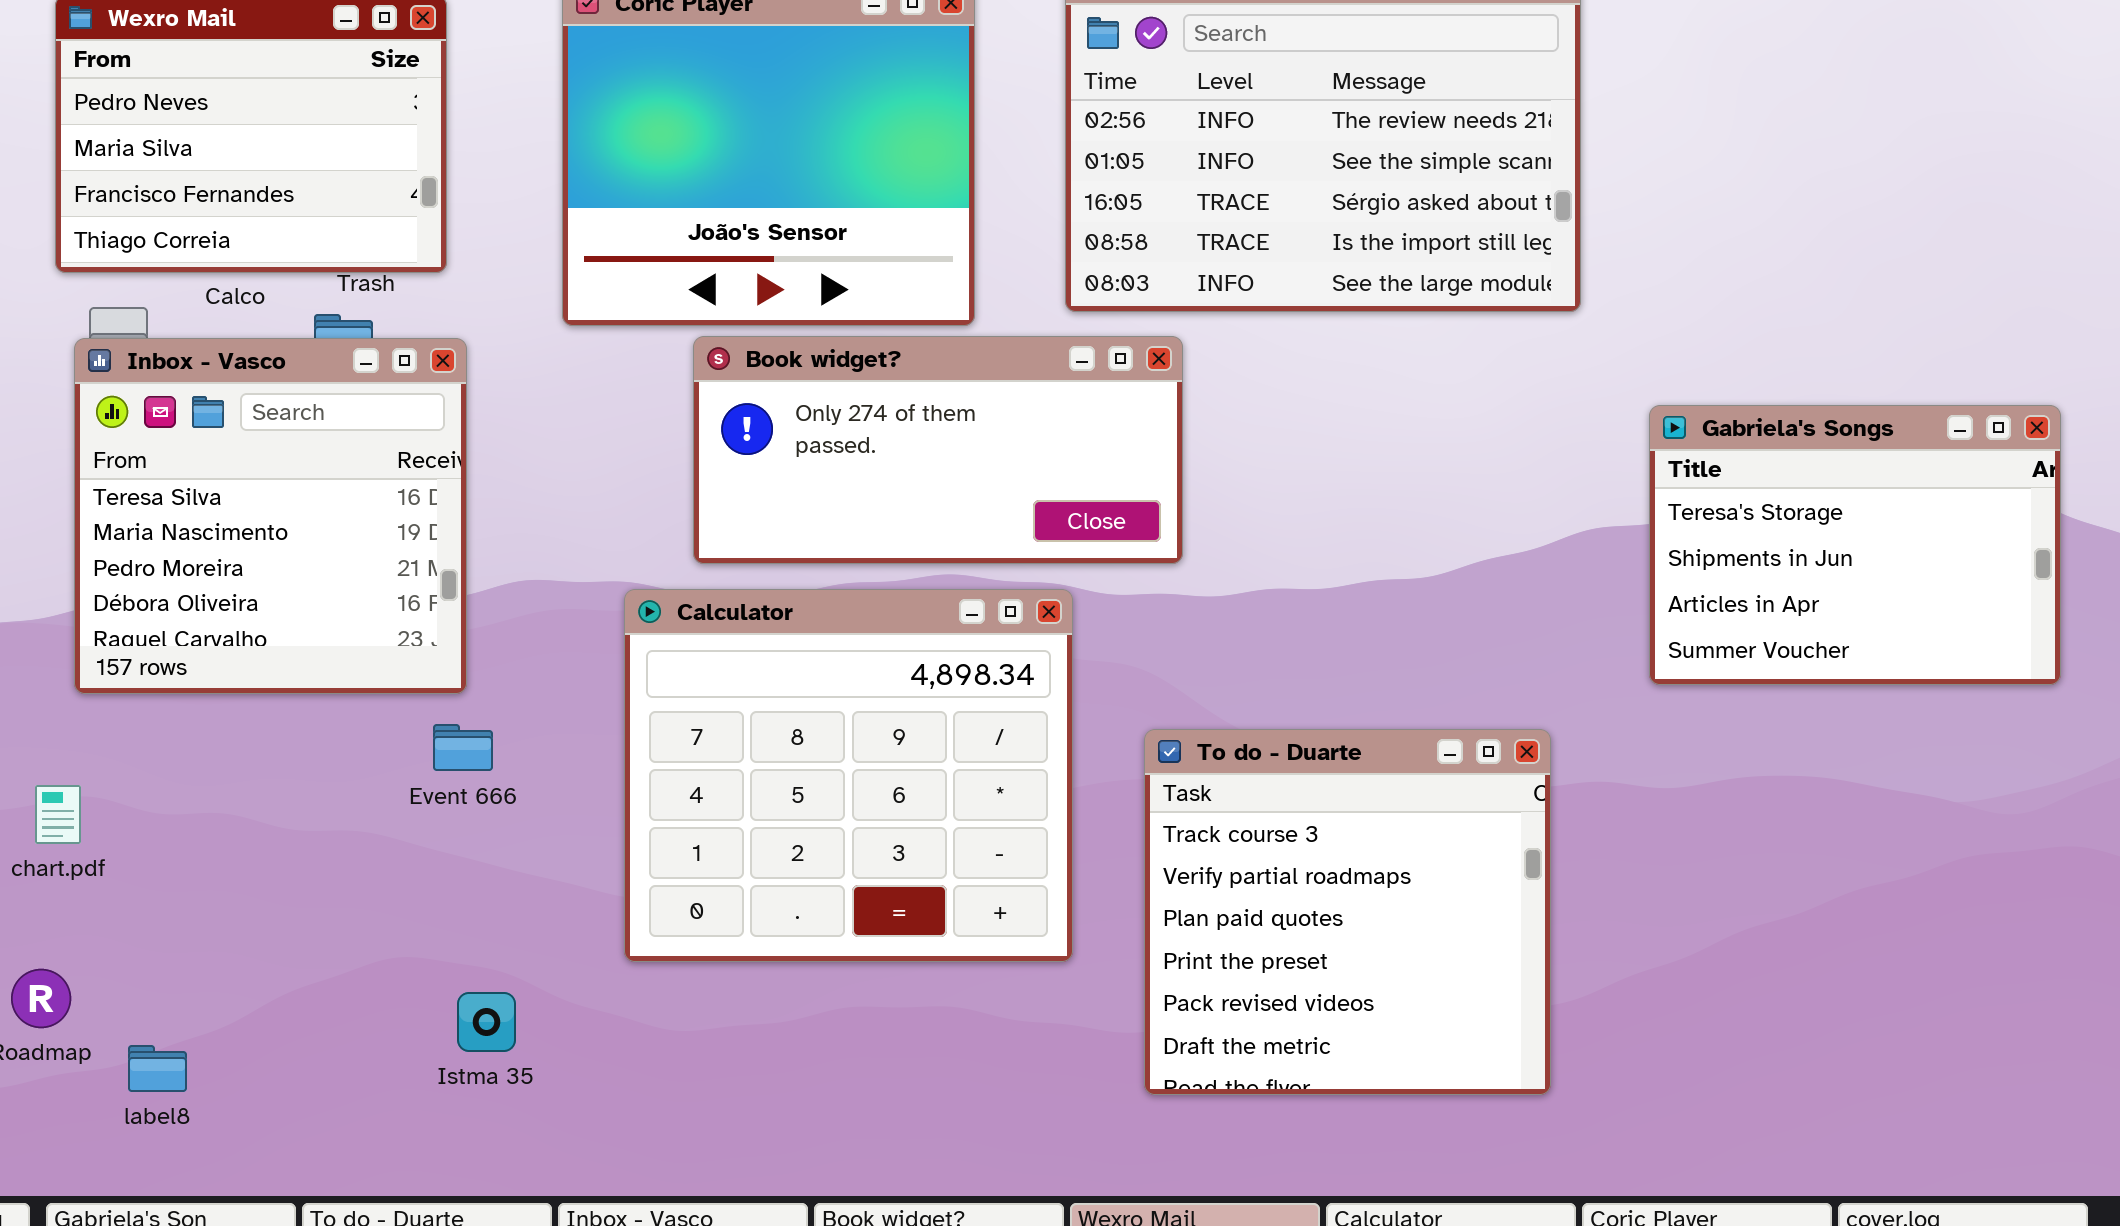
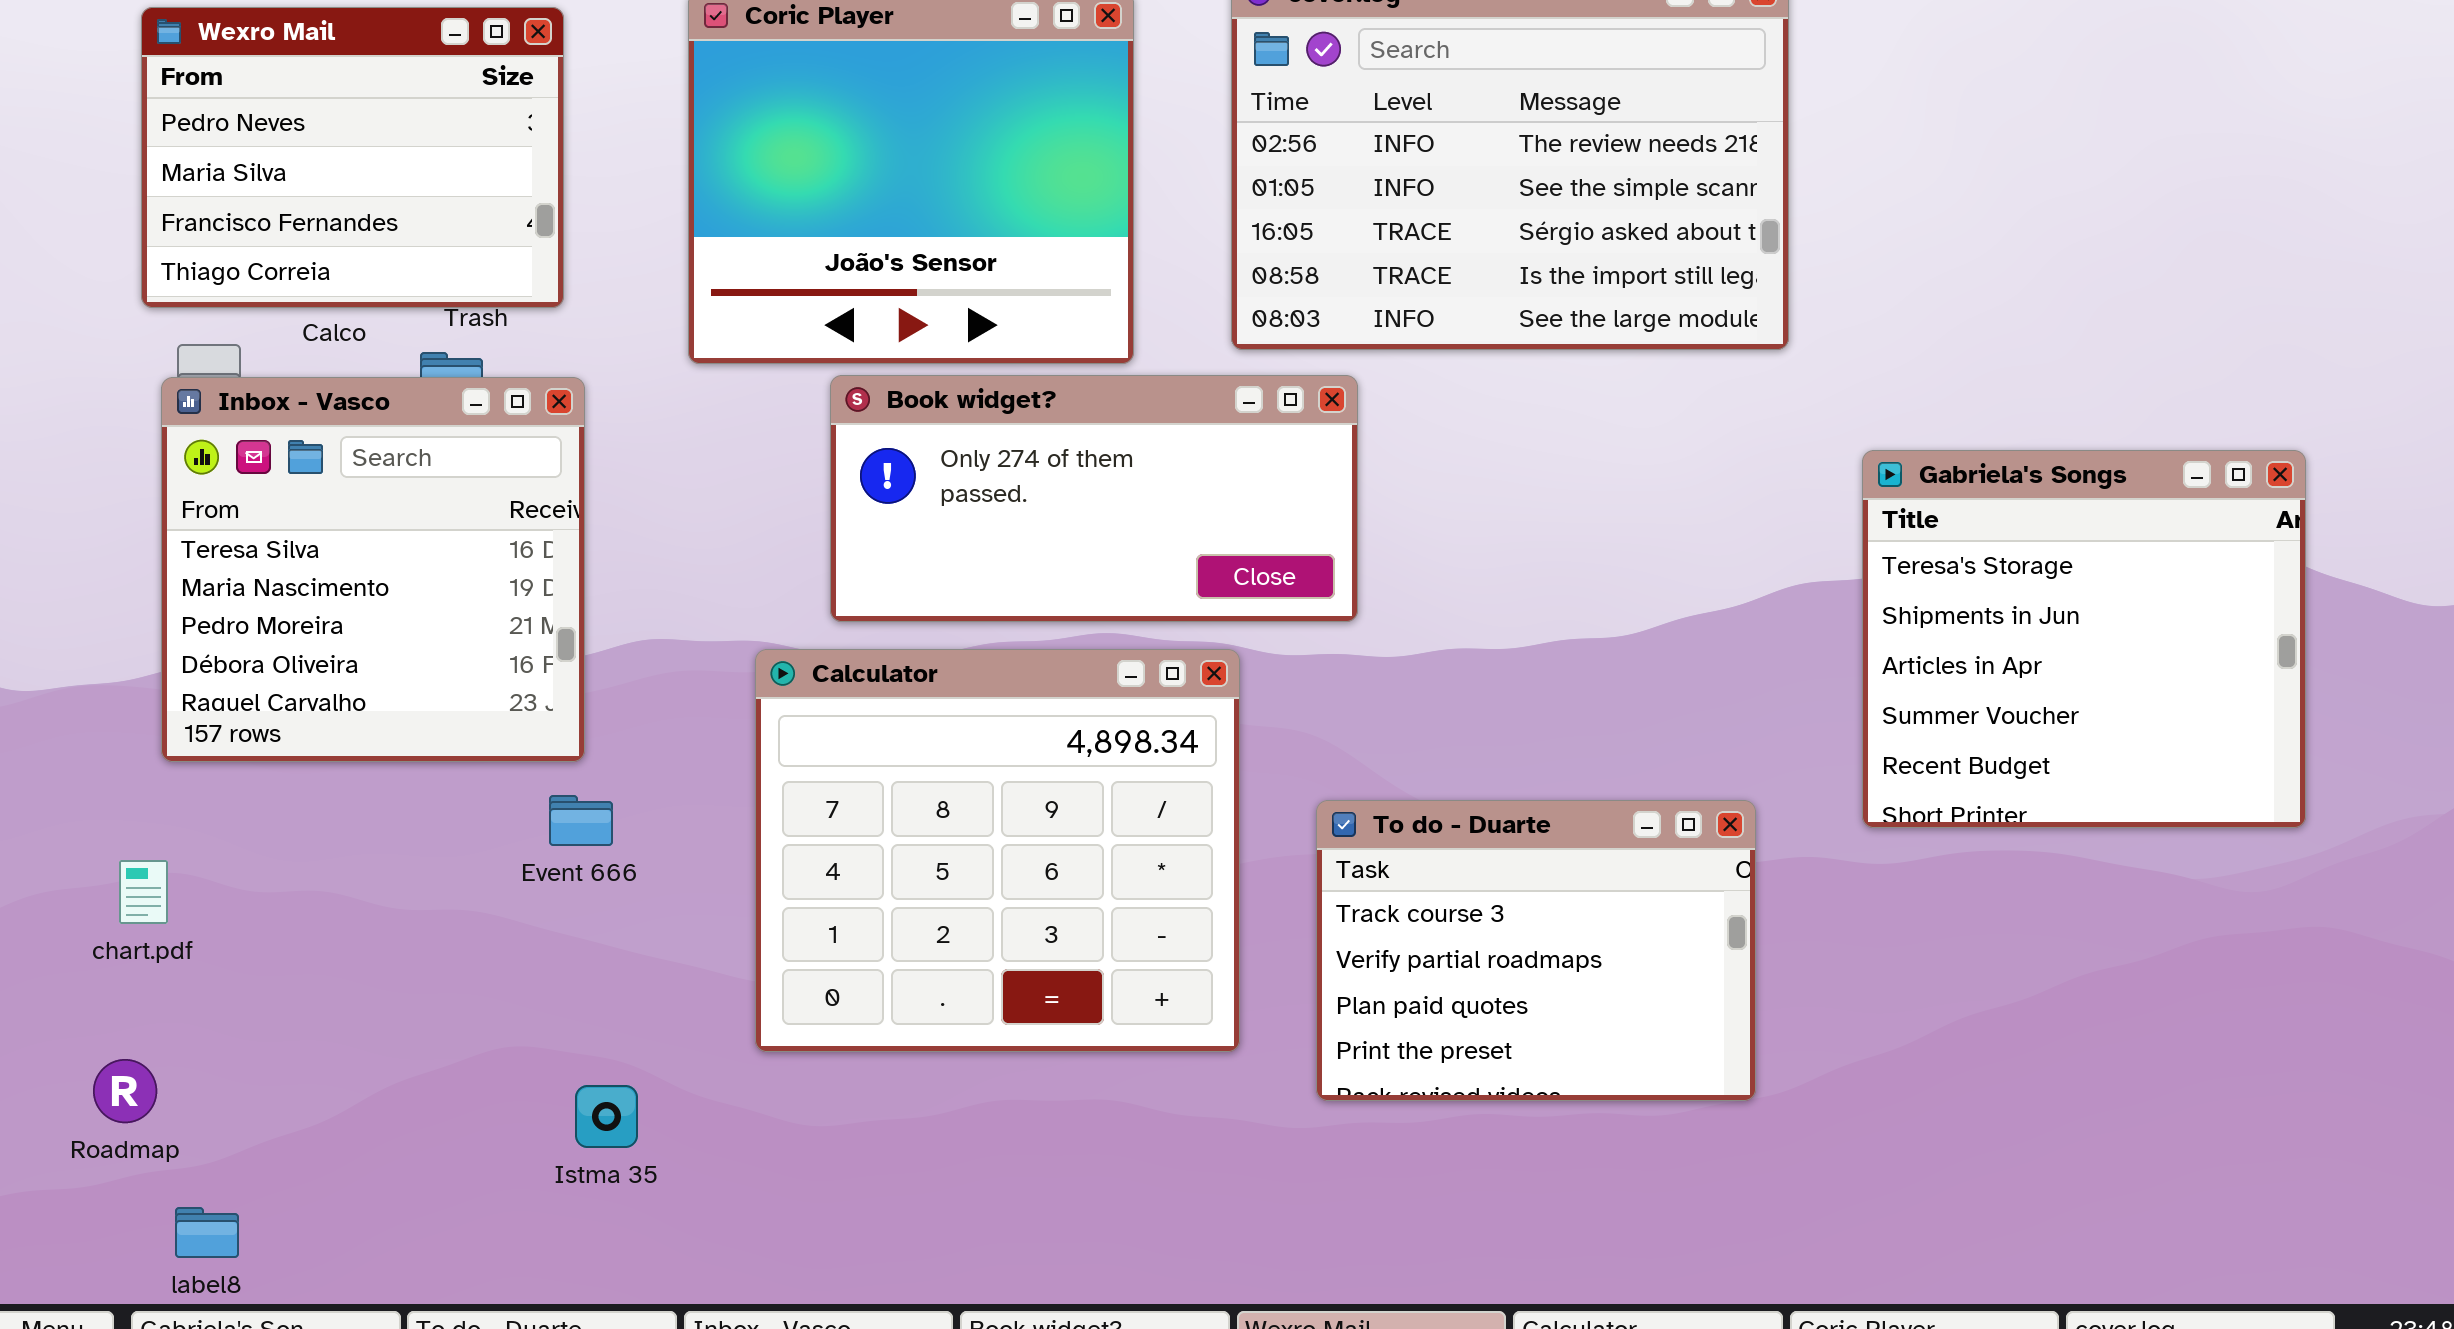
Gabriela's Songs: [1649,405,2061,685] -> [1862,450,2306,828], resized
To do - Duarte: [1144,729,1551,1095] -> [1316,800,1756,1101], resized
label8: [128,1045,187,1092] -> [175,1207,239,1258], moved

